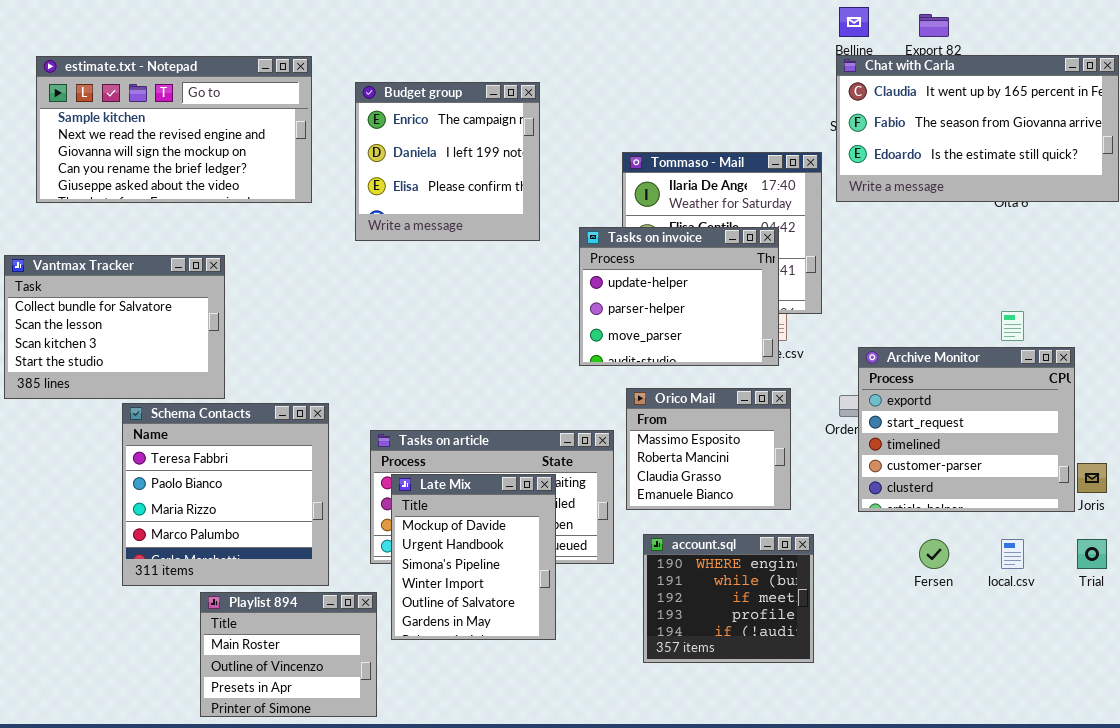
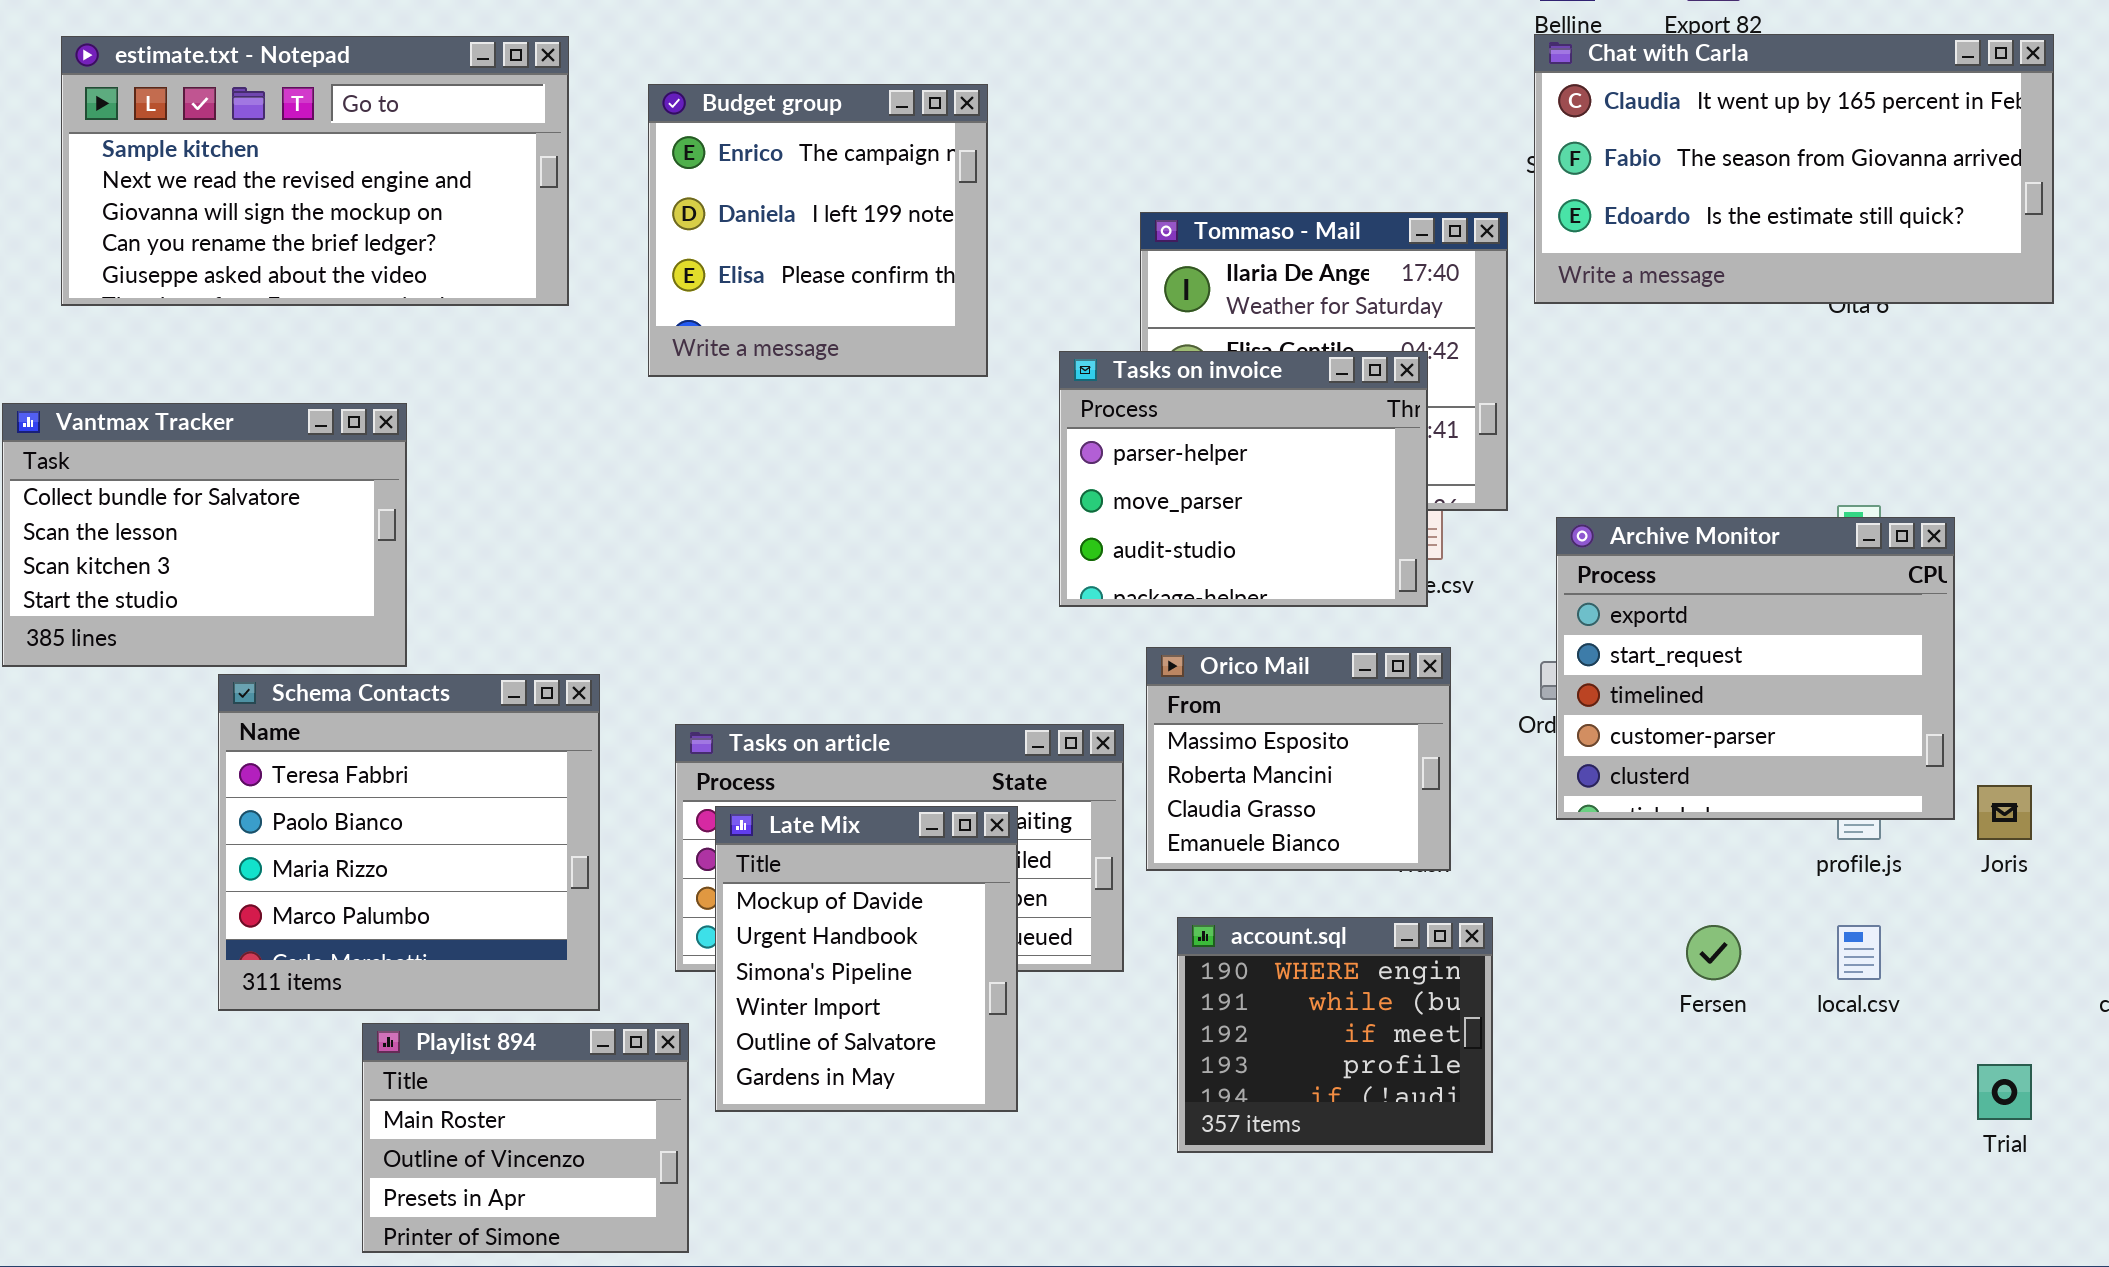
Tasks on invoice: [579,227,779,366] -> [1059,351,1428,607], scrolled down 1 row
Archive Monitor: [858,347,1075,512] -> [1556,517,1955,820], moved
Trial: [1077,539,1107,569] -> [1977,1064,2032,1120], moved

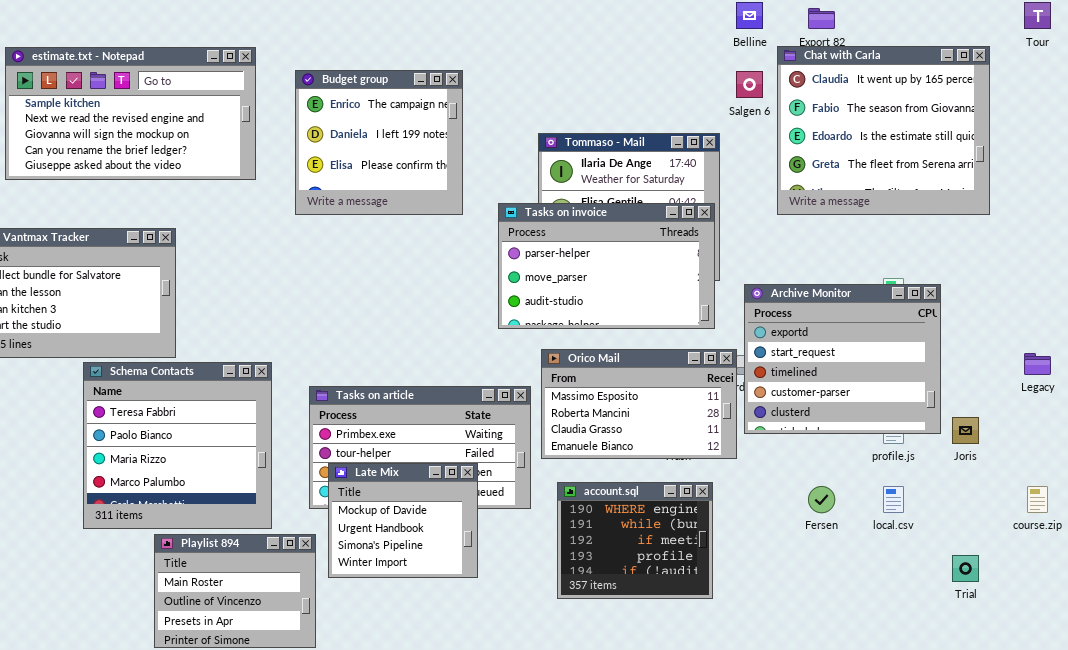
Chat with Carla: [1534,34,2054,304] -> [777,46,990,215], resized
Tasks on invoice: [1059,351,1428,607] -> [498,203,715,329], resized
Orico Mail: [1146,647,1451,871] -> [541,349,737,459], resized
Late Mix: [715,806,1018,1112] -> [328,463,478,578], resized

